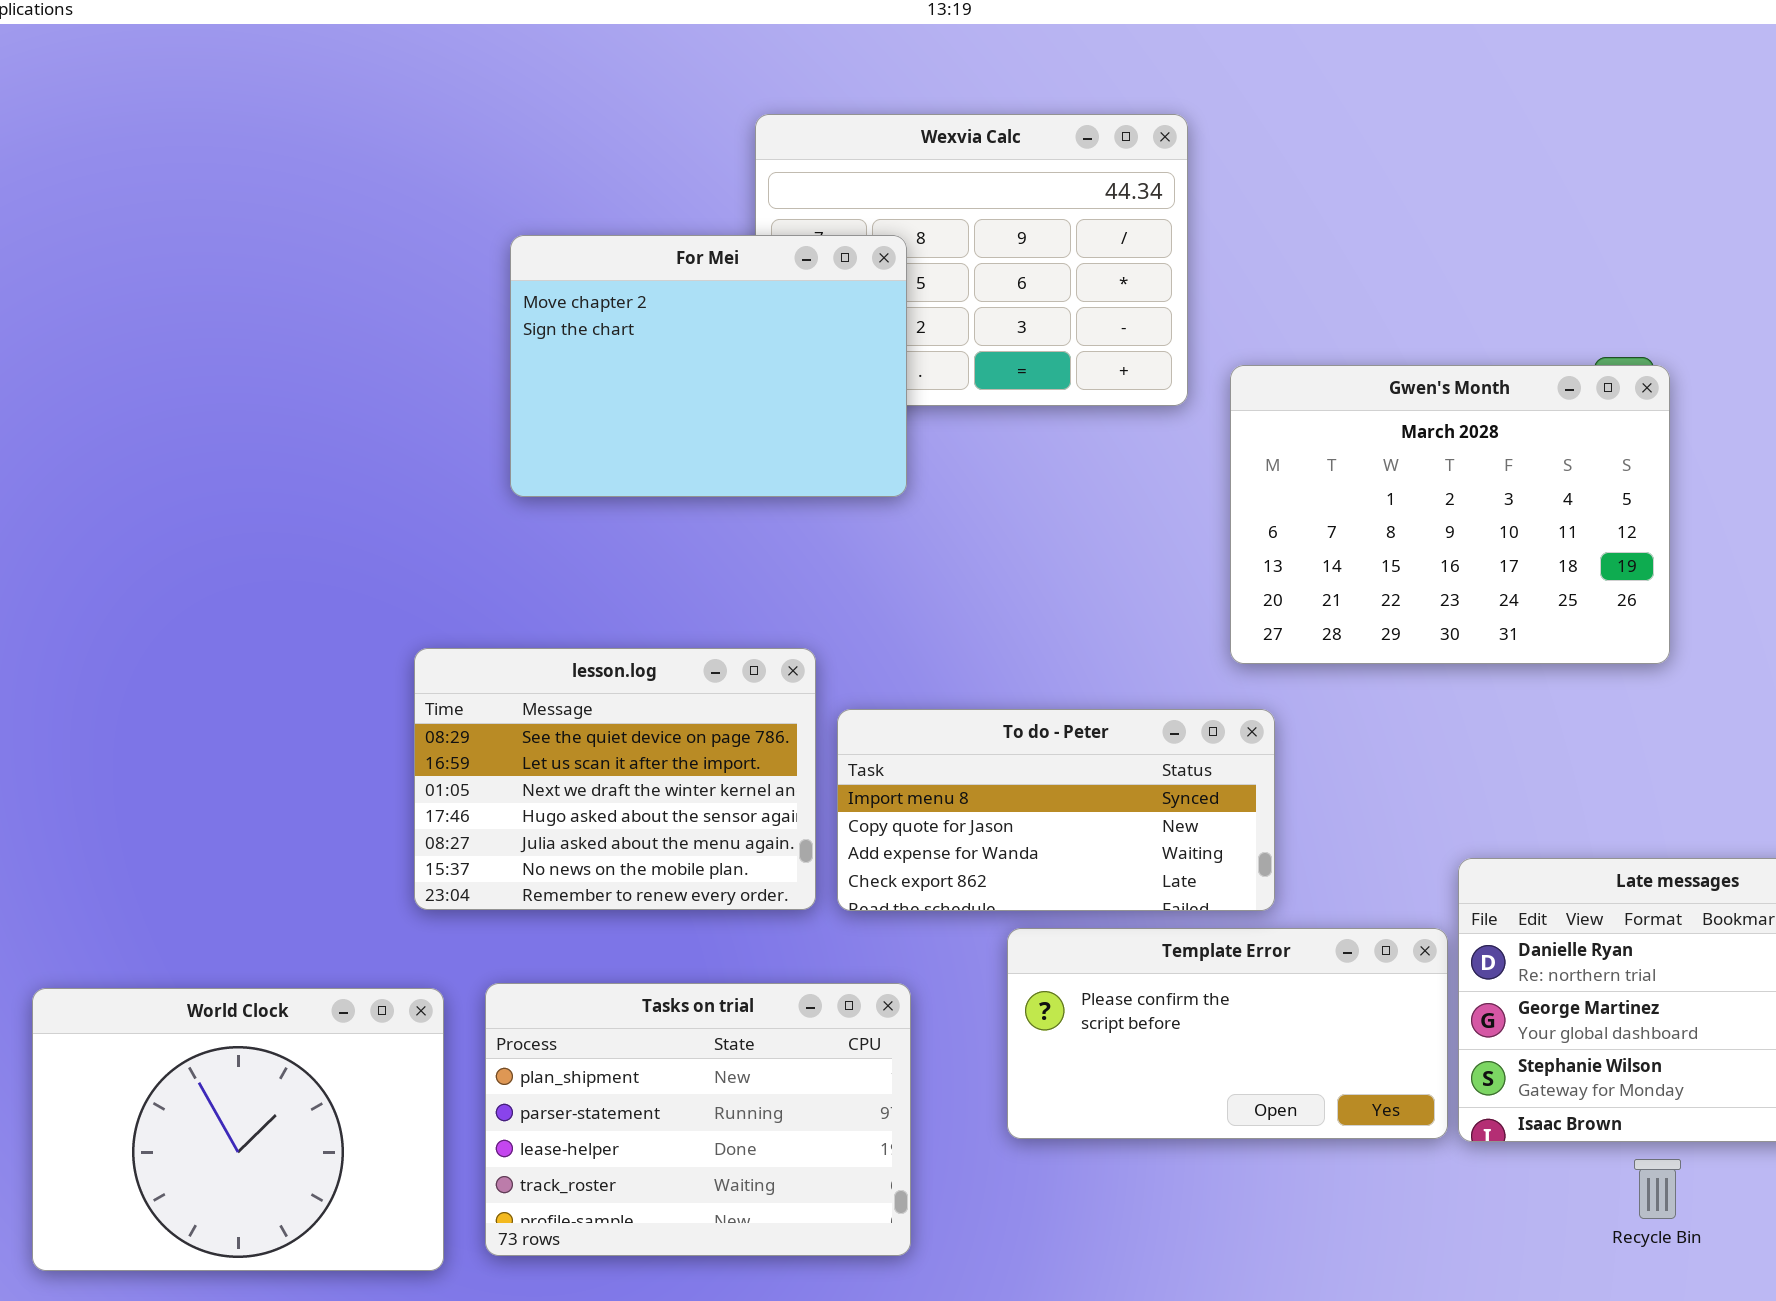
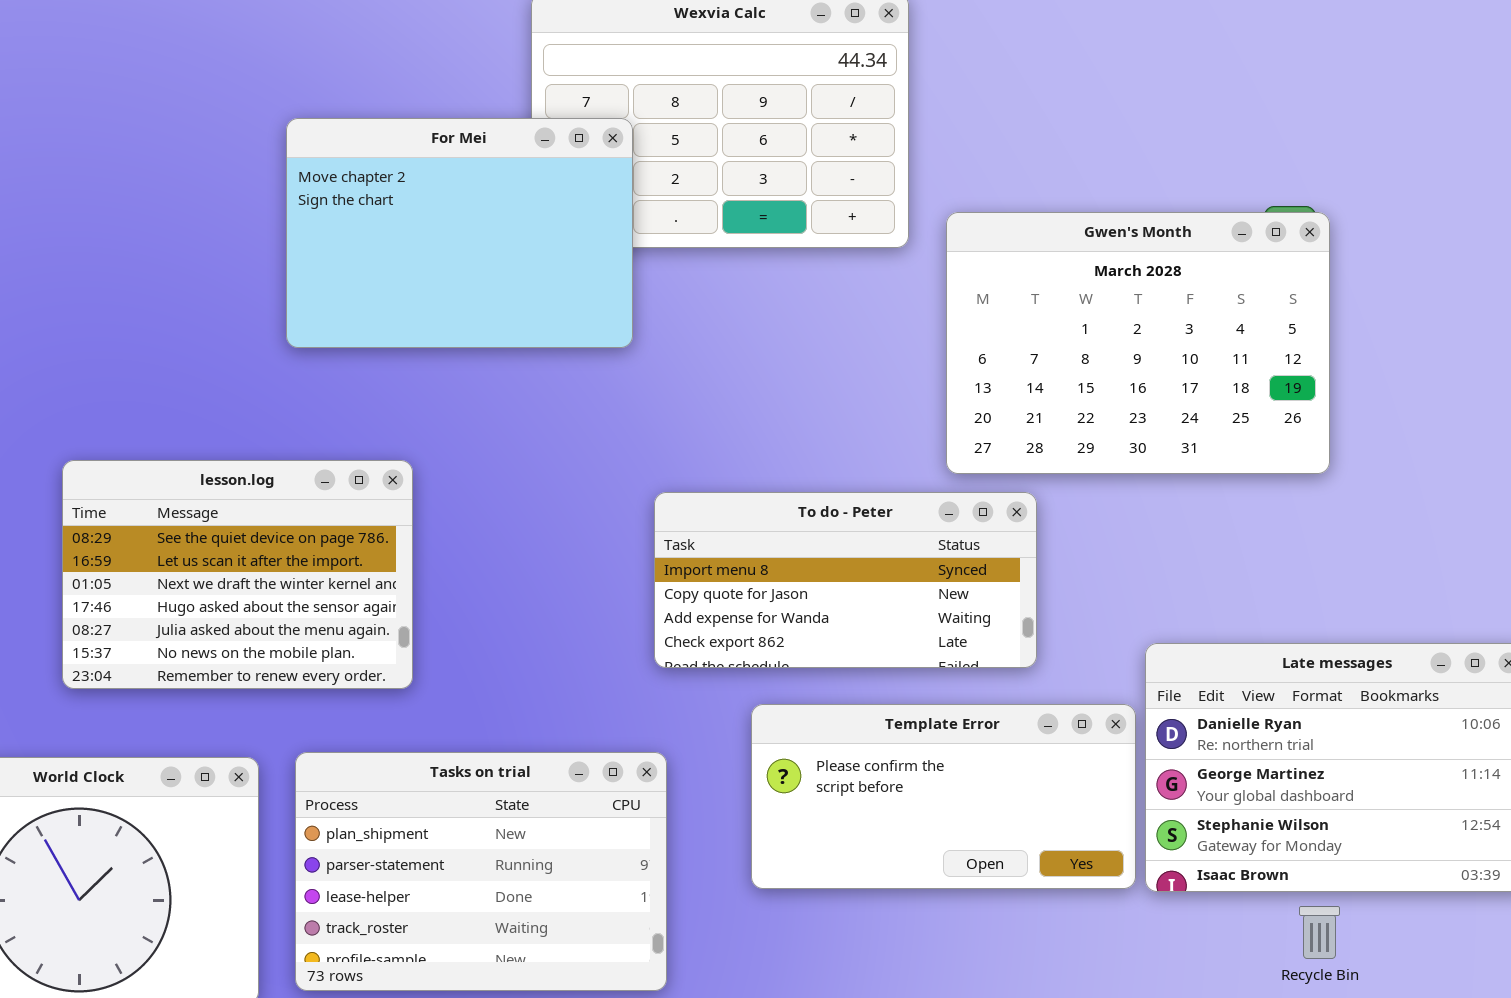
For Mei: [510,235,907,497] -> [286,118,633,348], moved
lesson.log: [414,648,816,910] -> [62,460,413,689], moved
To do - Peter: [837,709,1275,911] -> [654,492,1037,668], moved

